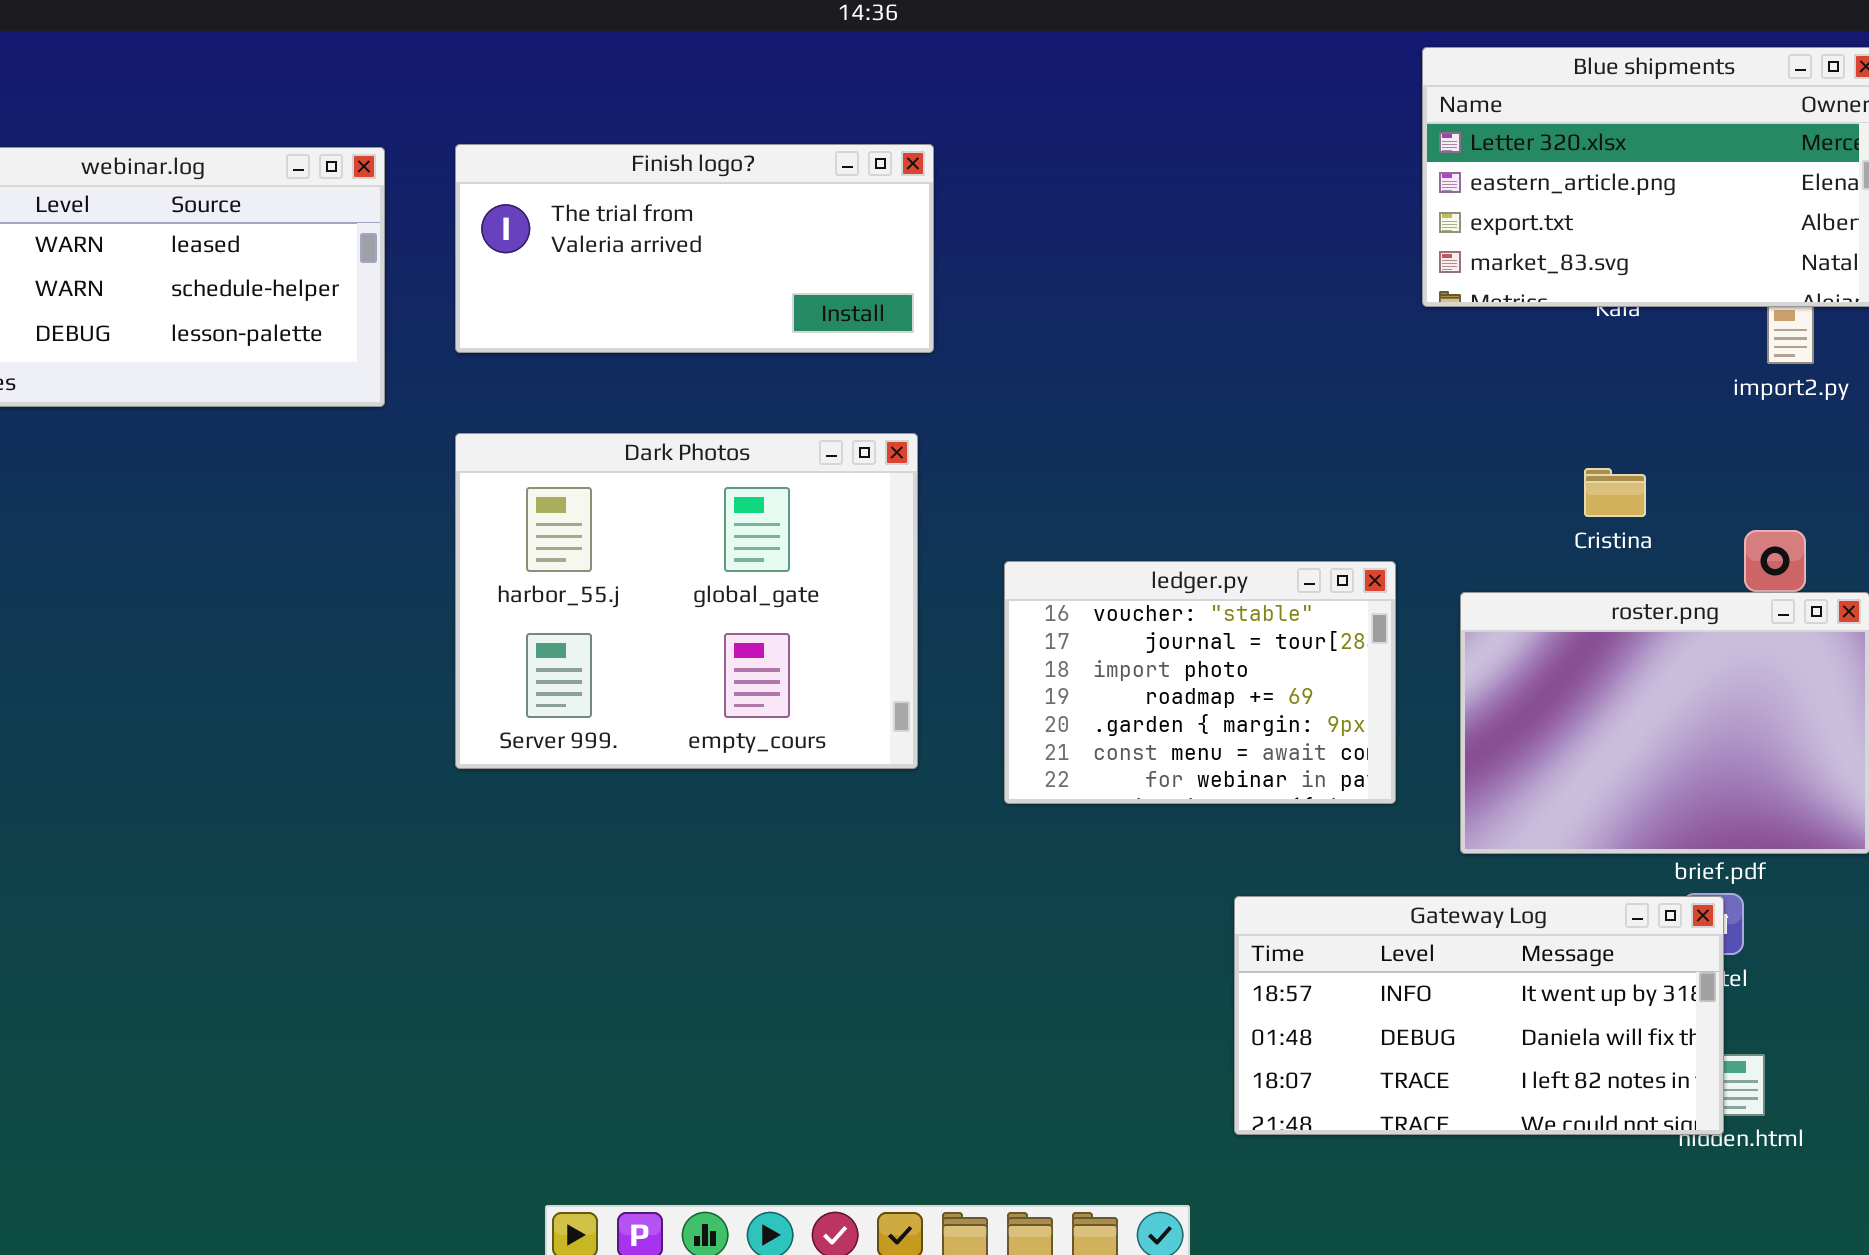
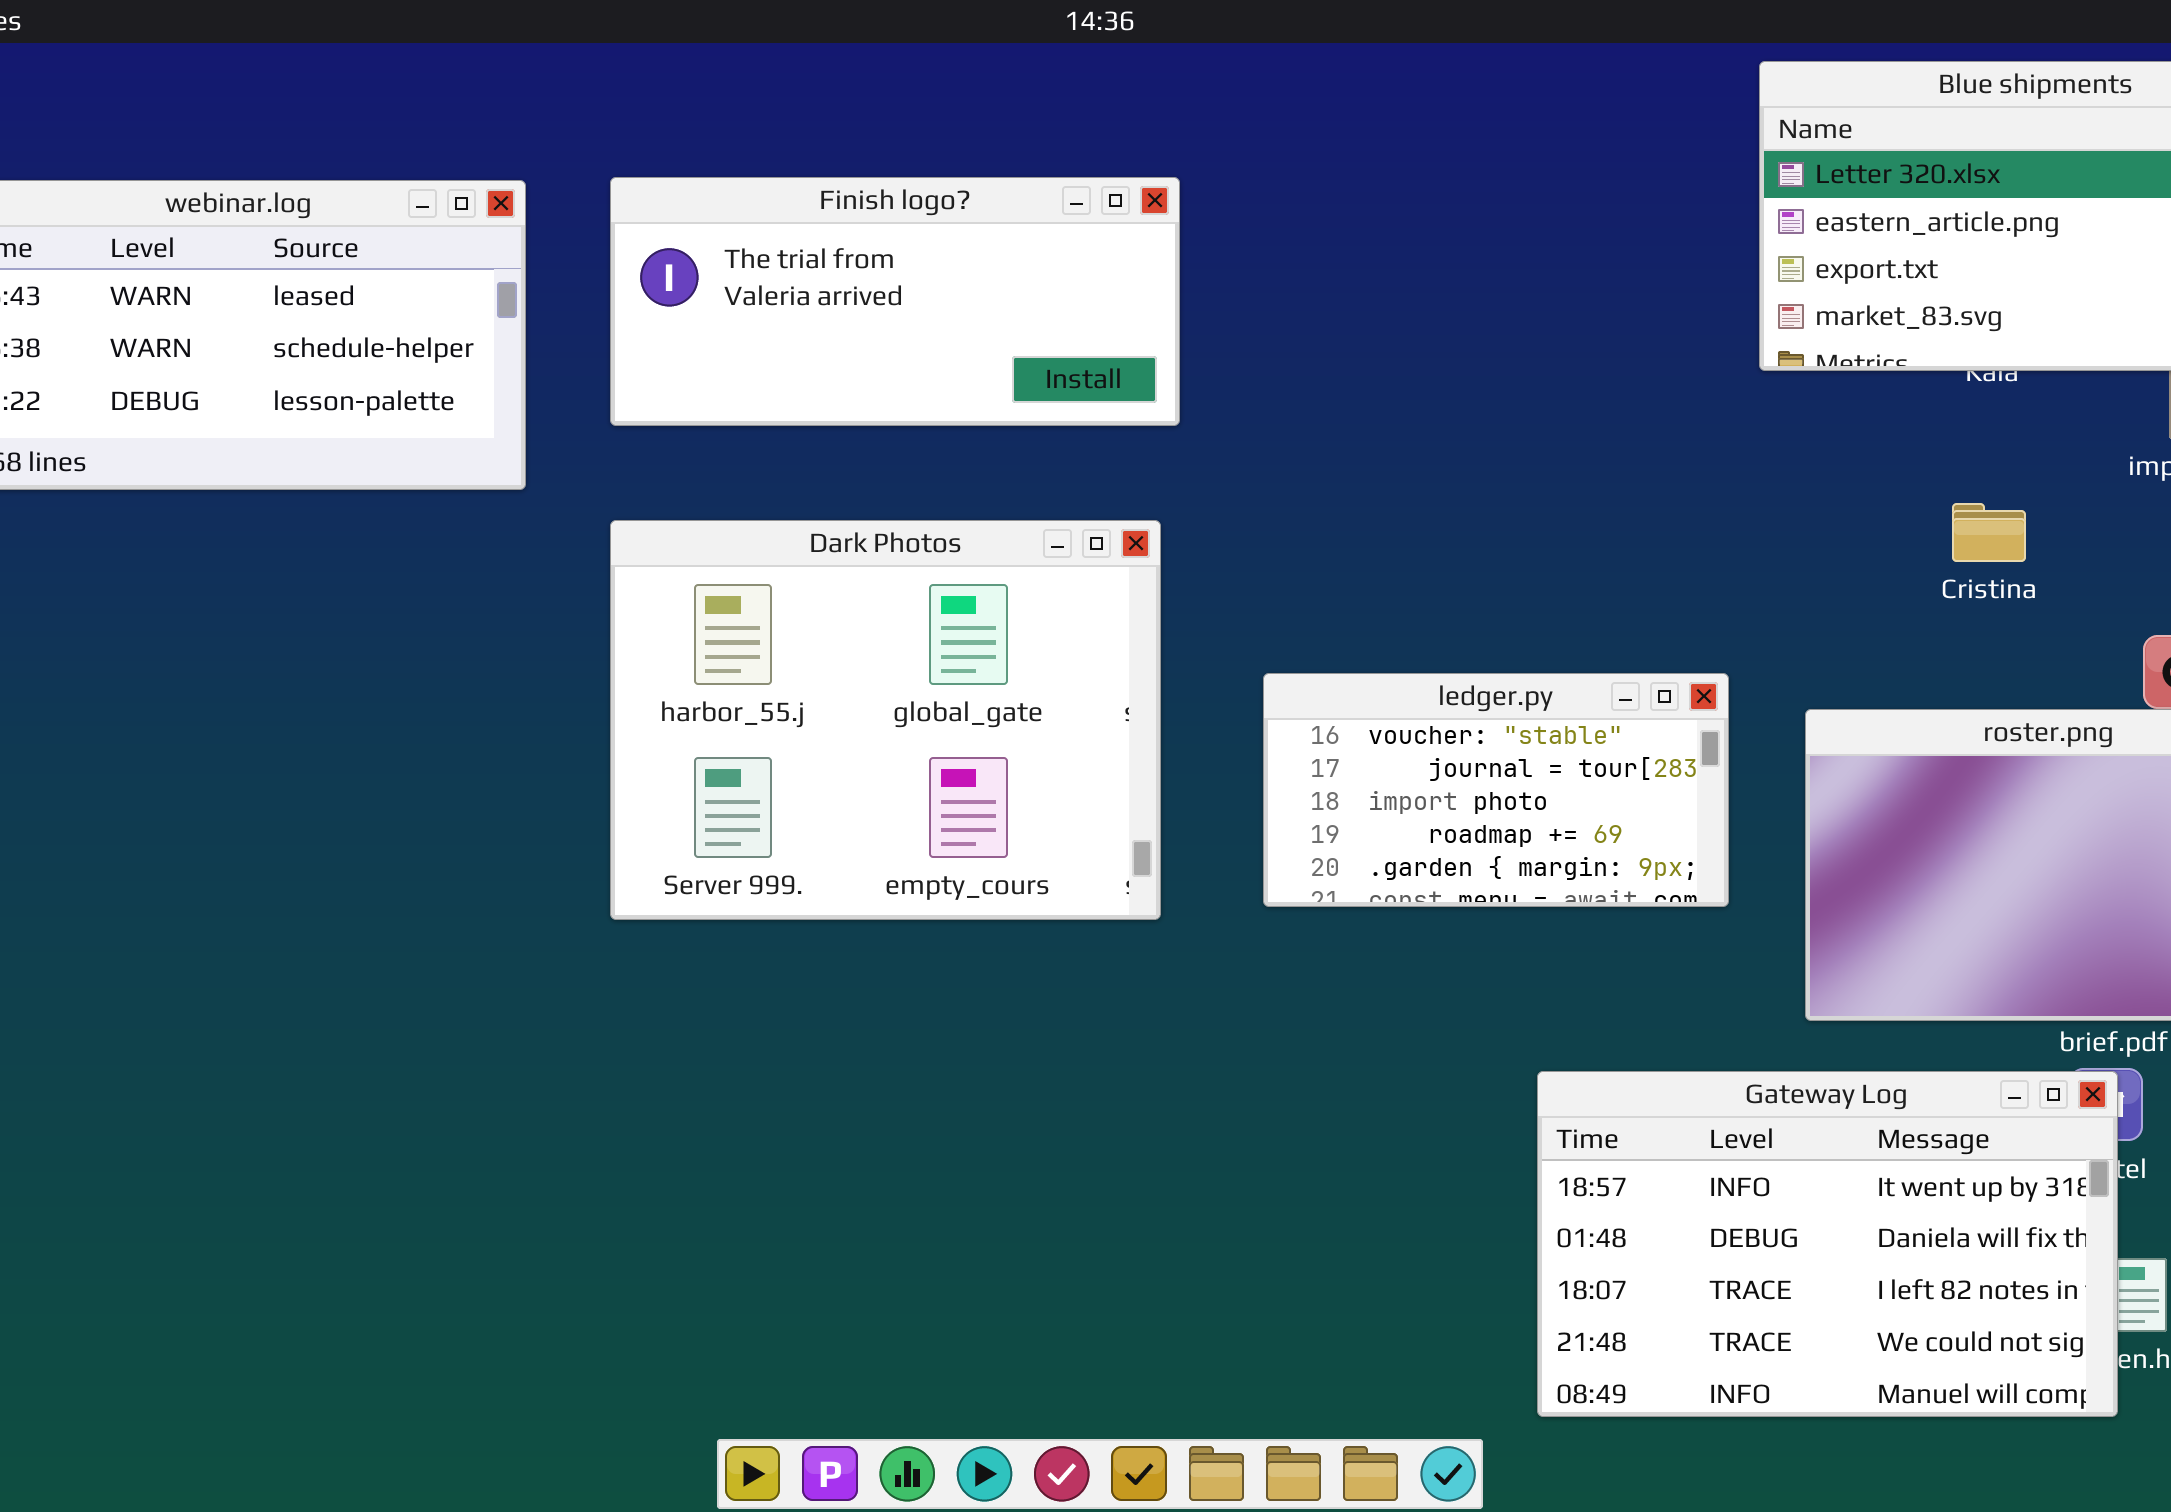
Cristina: [1584,468,1646,517] -> [1952,503,2026,562], moved
ledger.py: [1004,561,1396,804] -> [1263,673,1729,907], resized
Gateway Log: [1234,896,1724,1135] -> [1537,1071,2118,1417], resized

